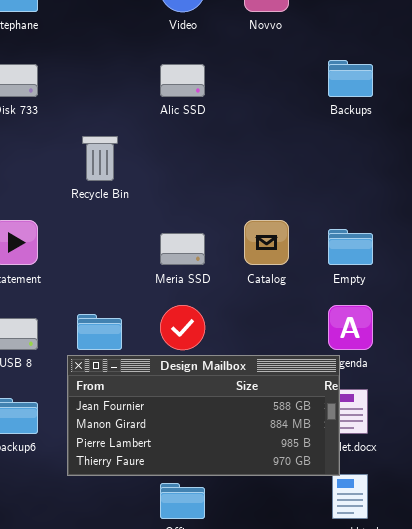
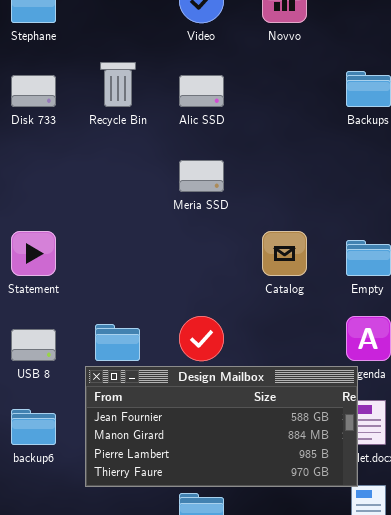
Recycle Bin: [82,136,118,181] -> [100,62,136,107], moved
Meria SSD: [160,233,205,265] -> [179,160,224,192], moved

